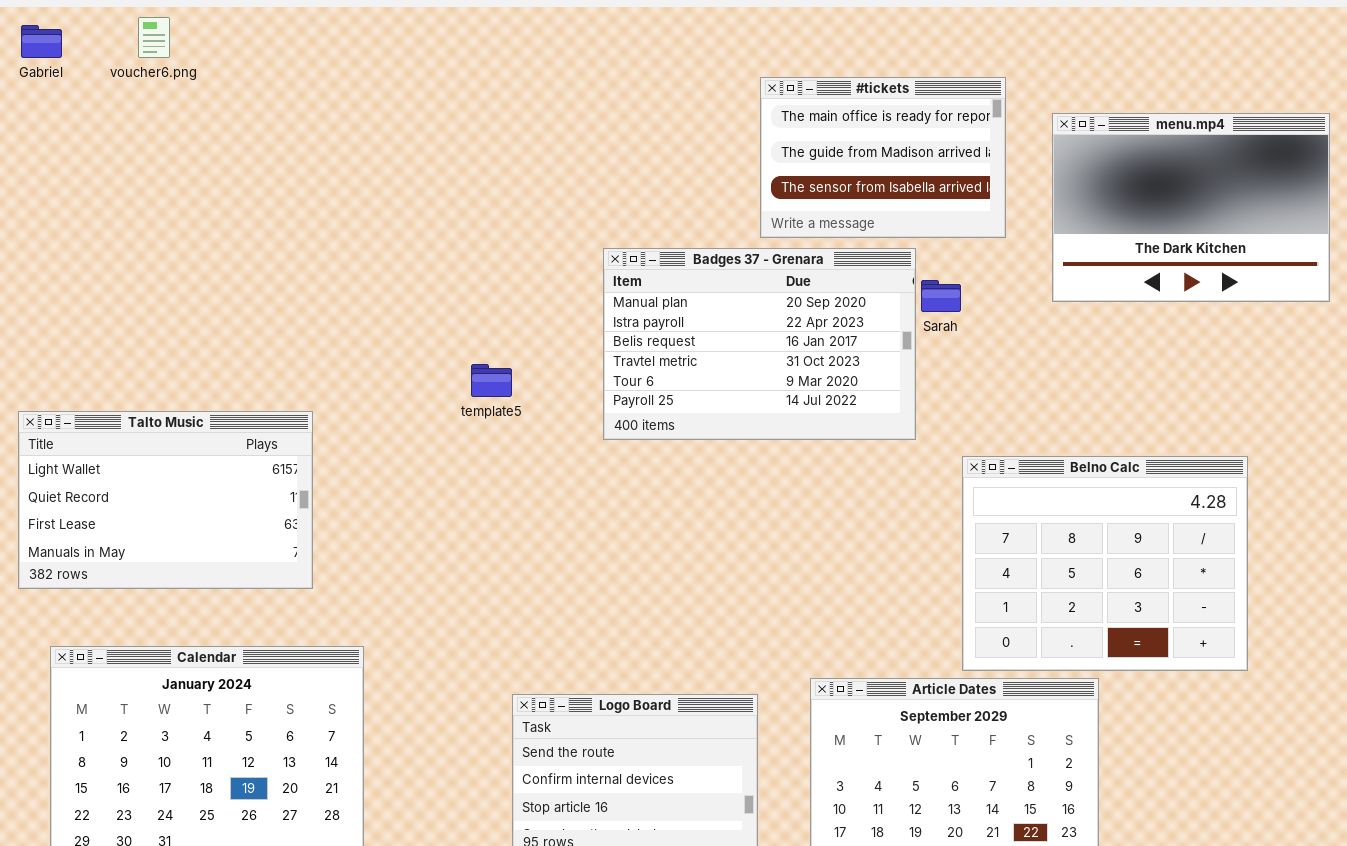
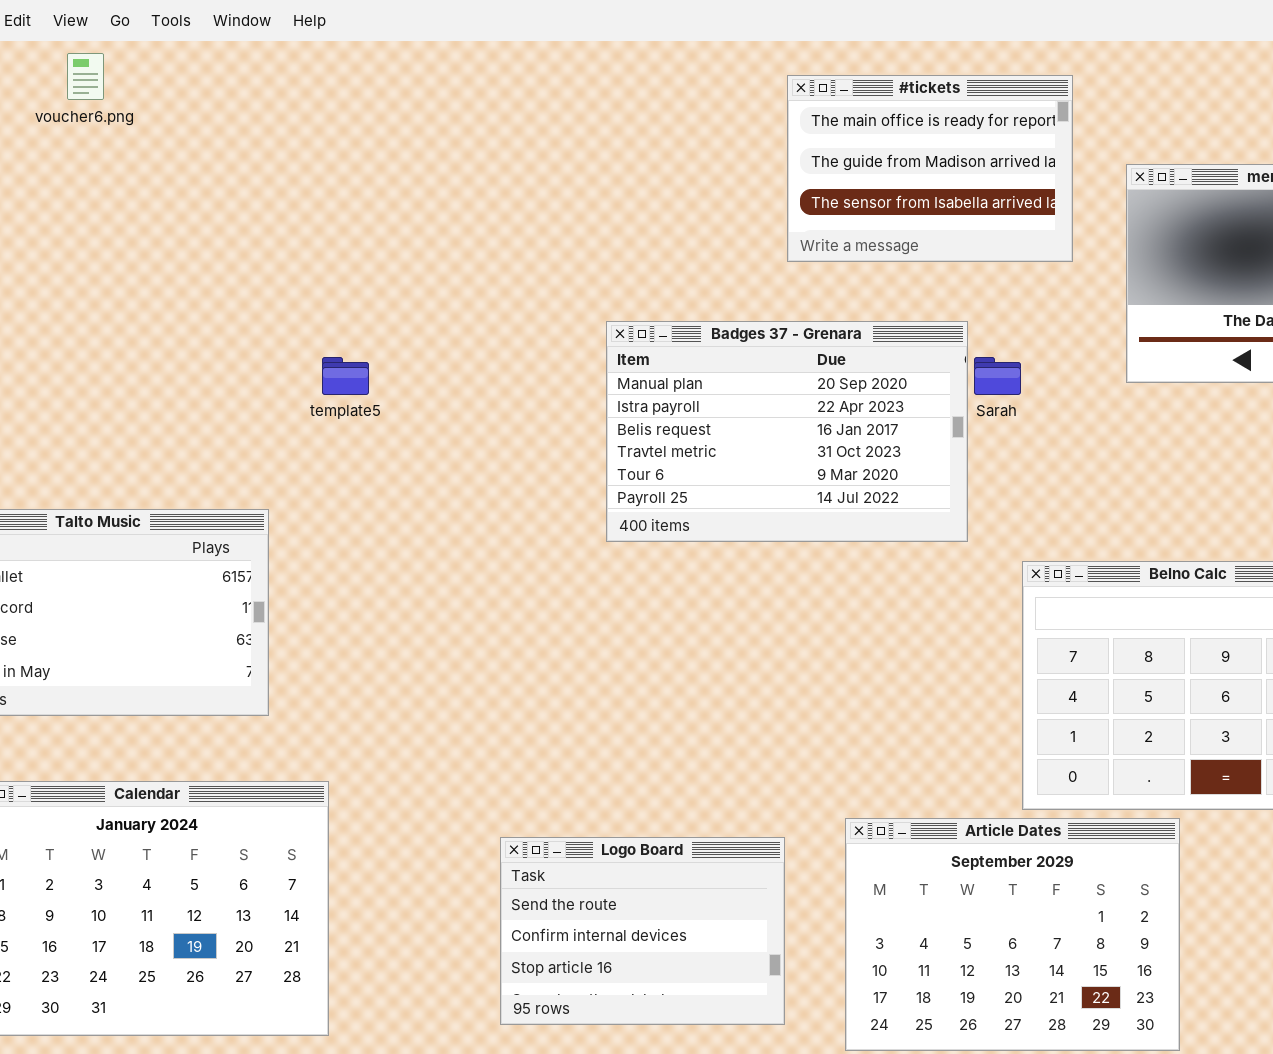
#tickets: [760,77,1006,238] -> [787,75,1073,262], moved
template5: [471,364,512,397] -> [322,357,369,395], moved

